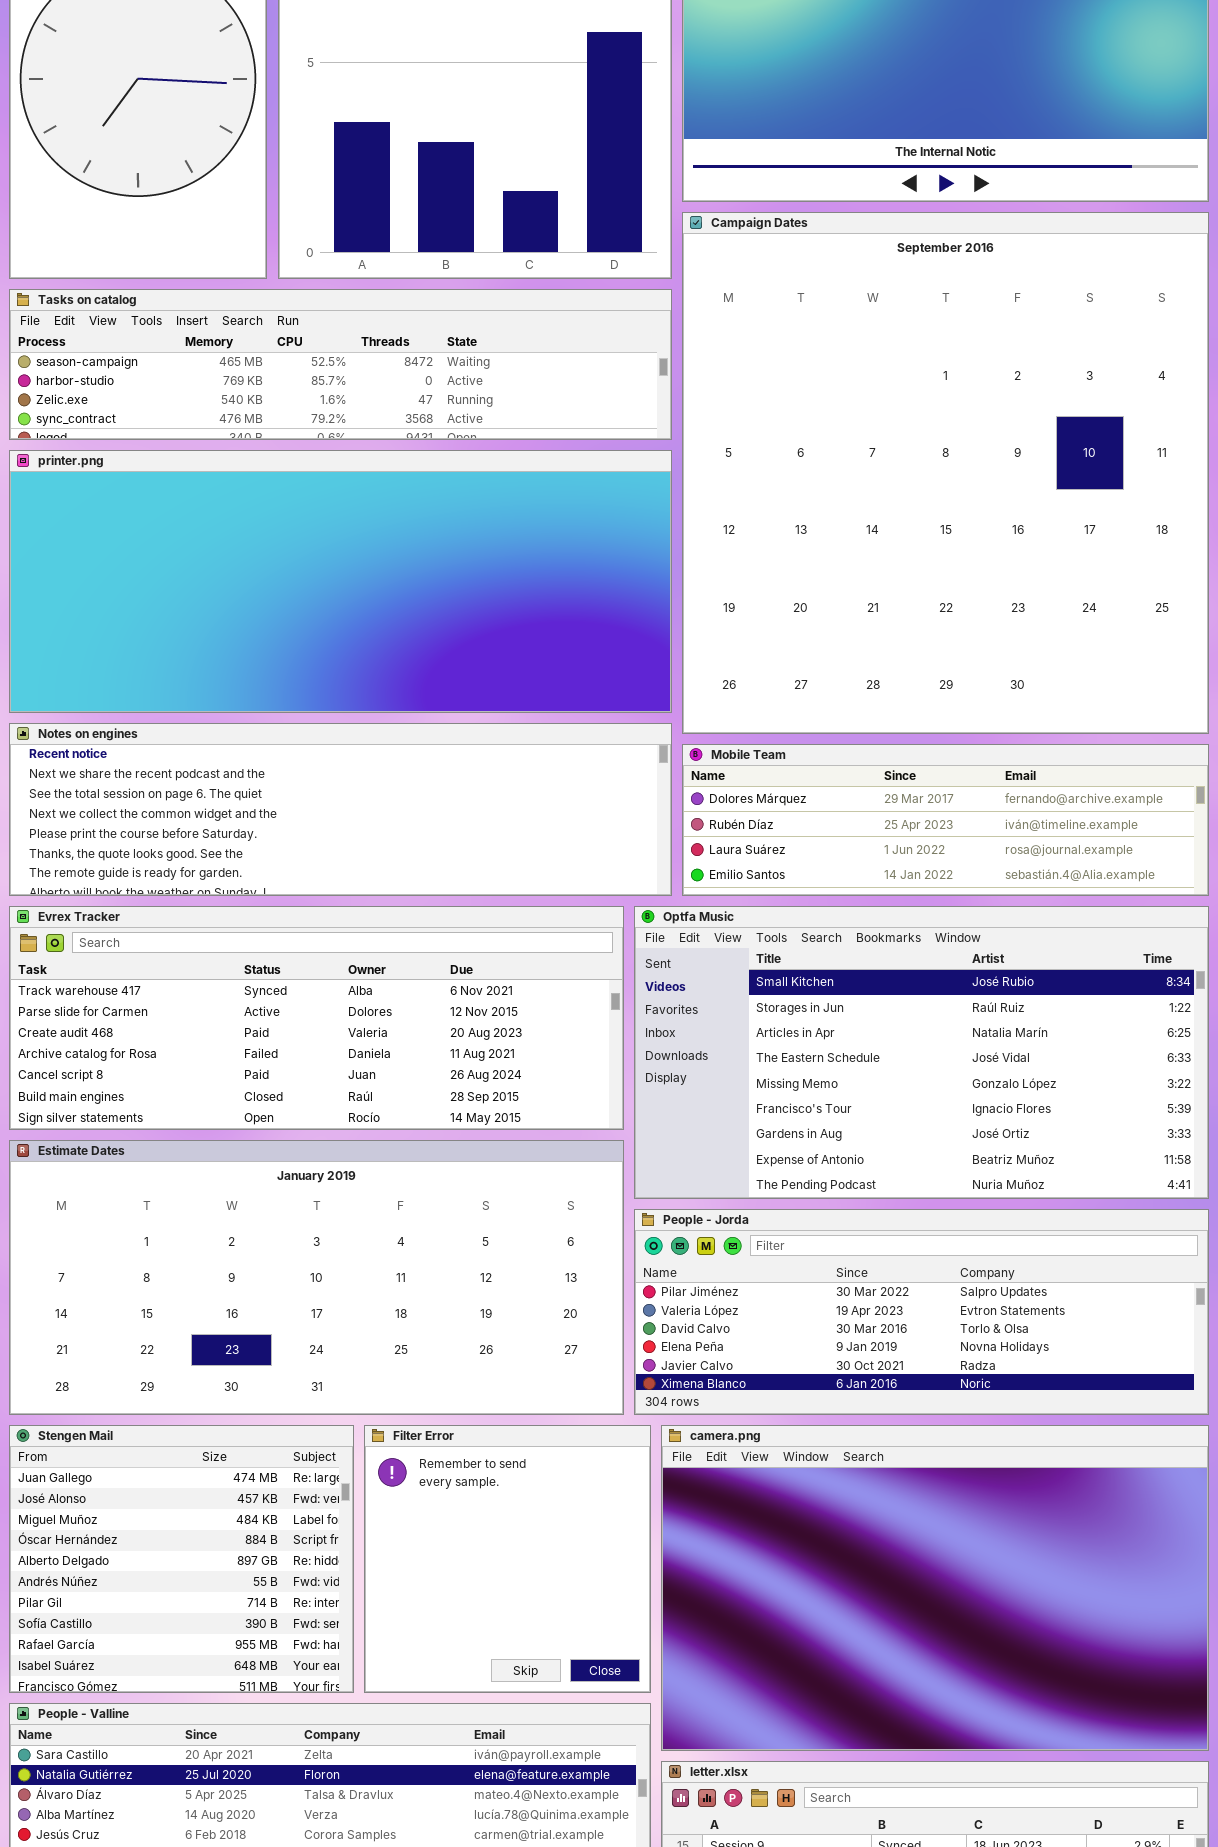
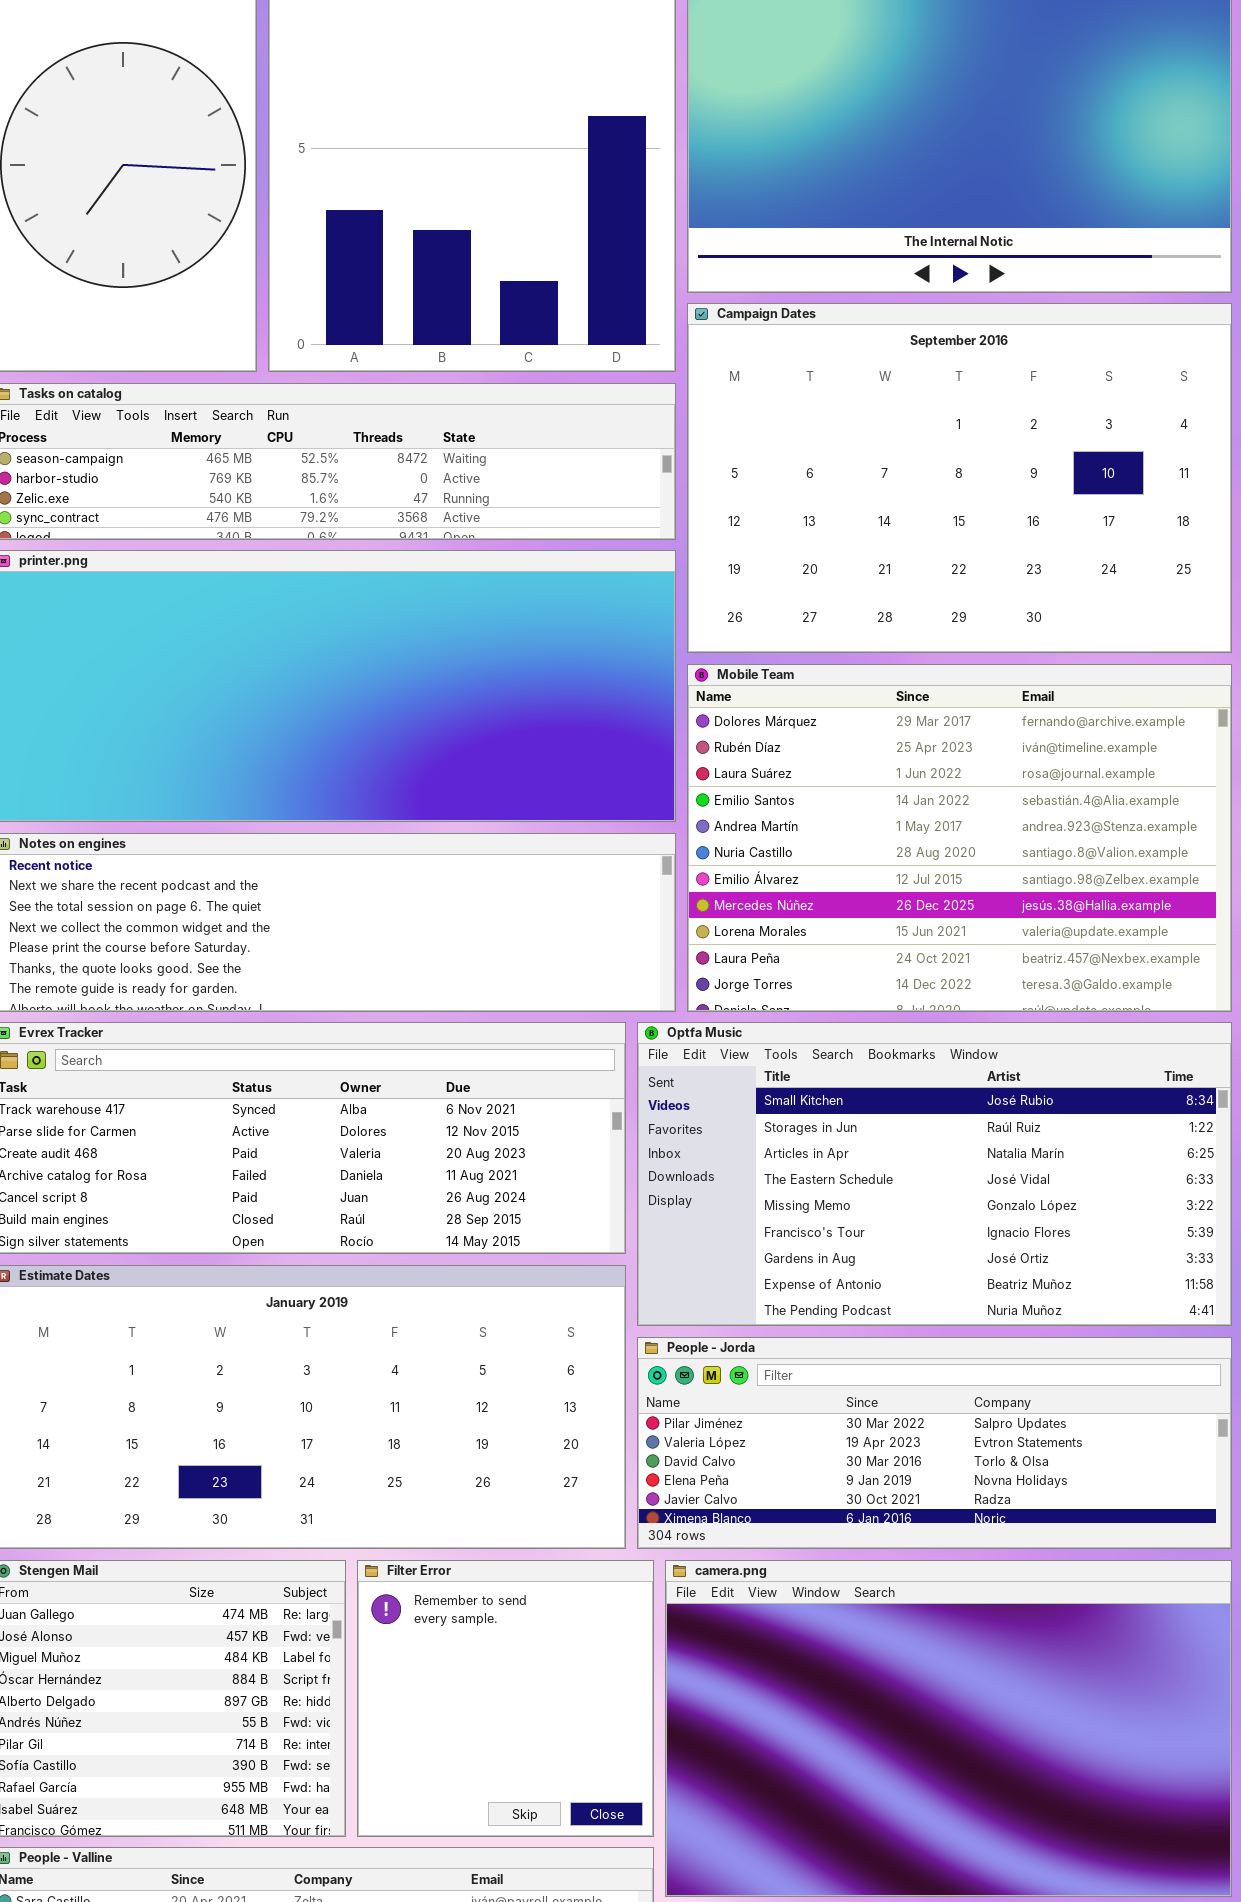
Campaign Dates: [682,212,1209,734] -> [687,303,1232,653], resized
Mobile Team: [682,744,1209,896] -> [687,664,1232,1012], resized

